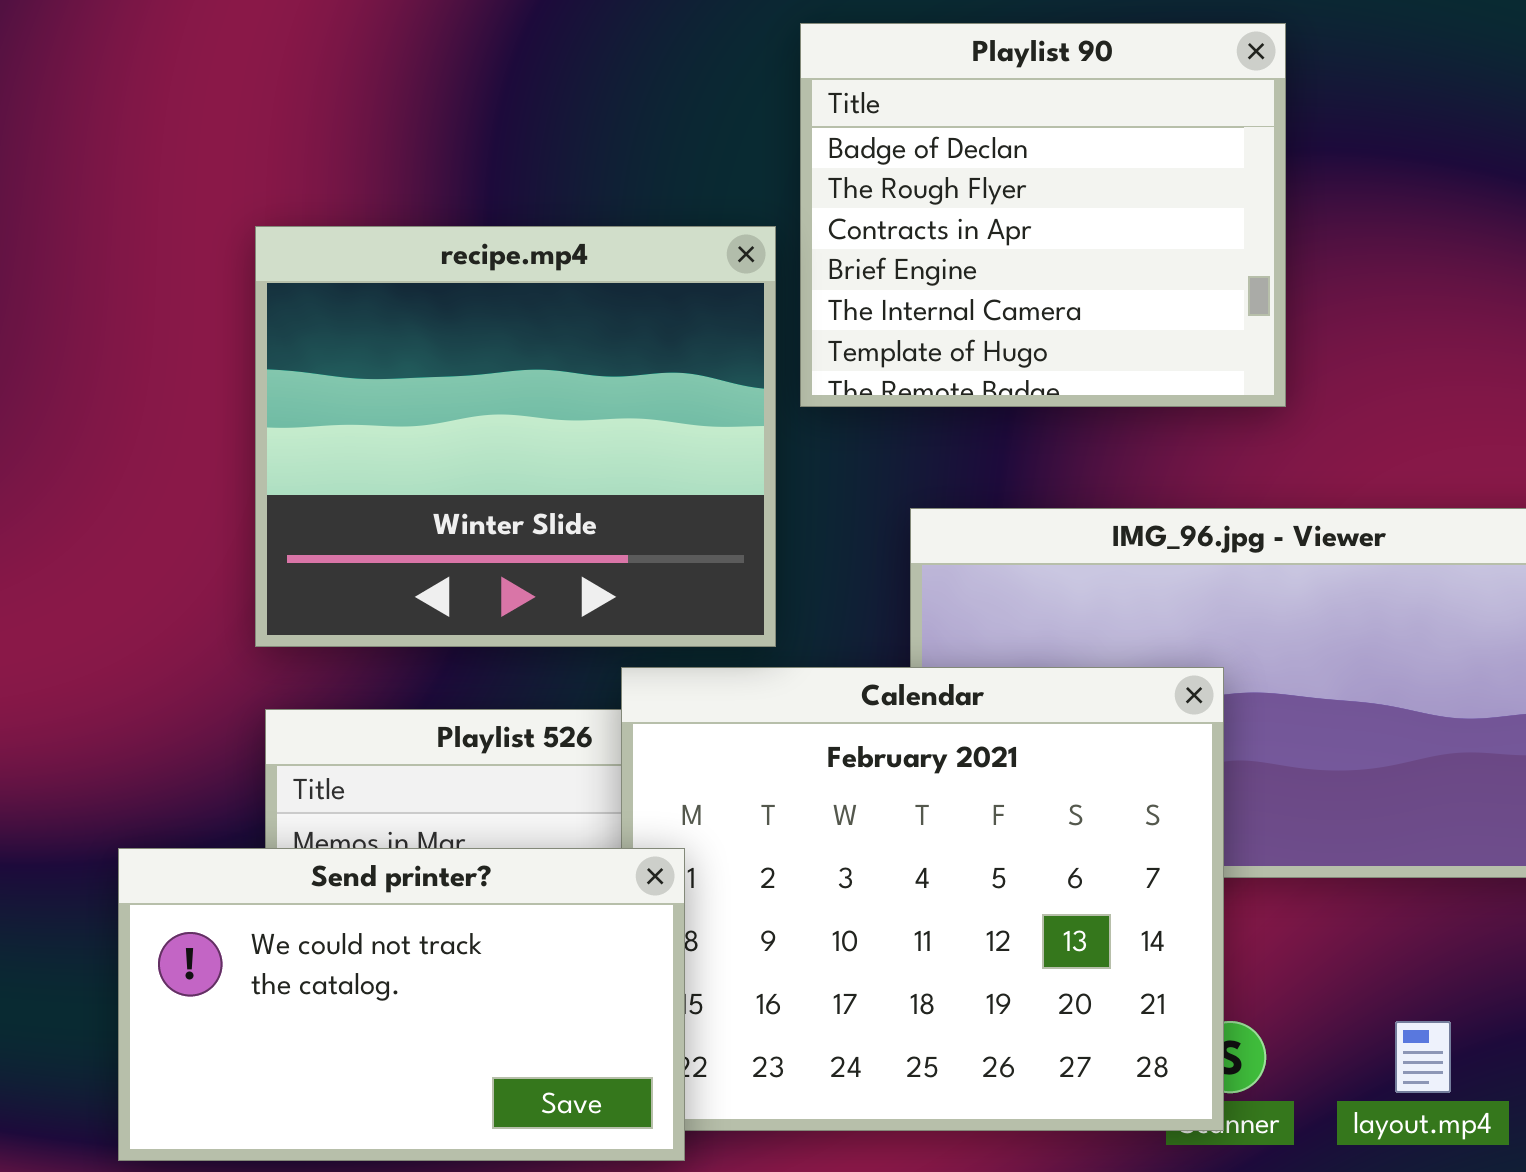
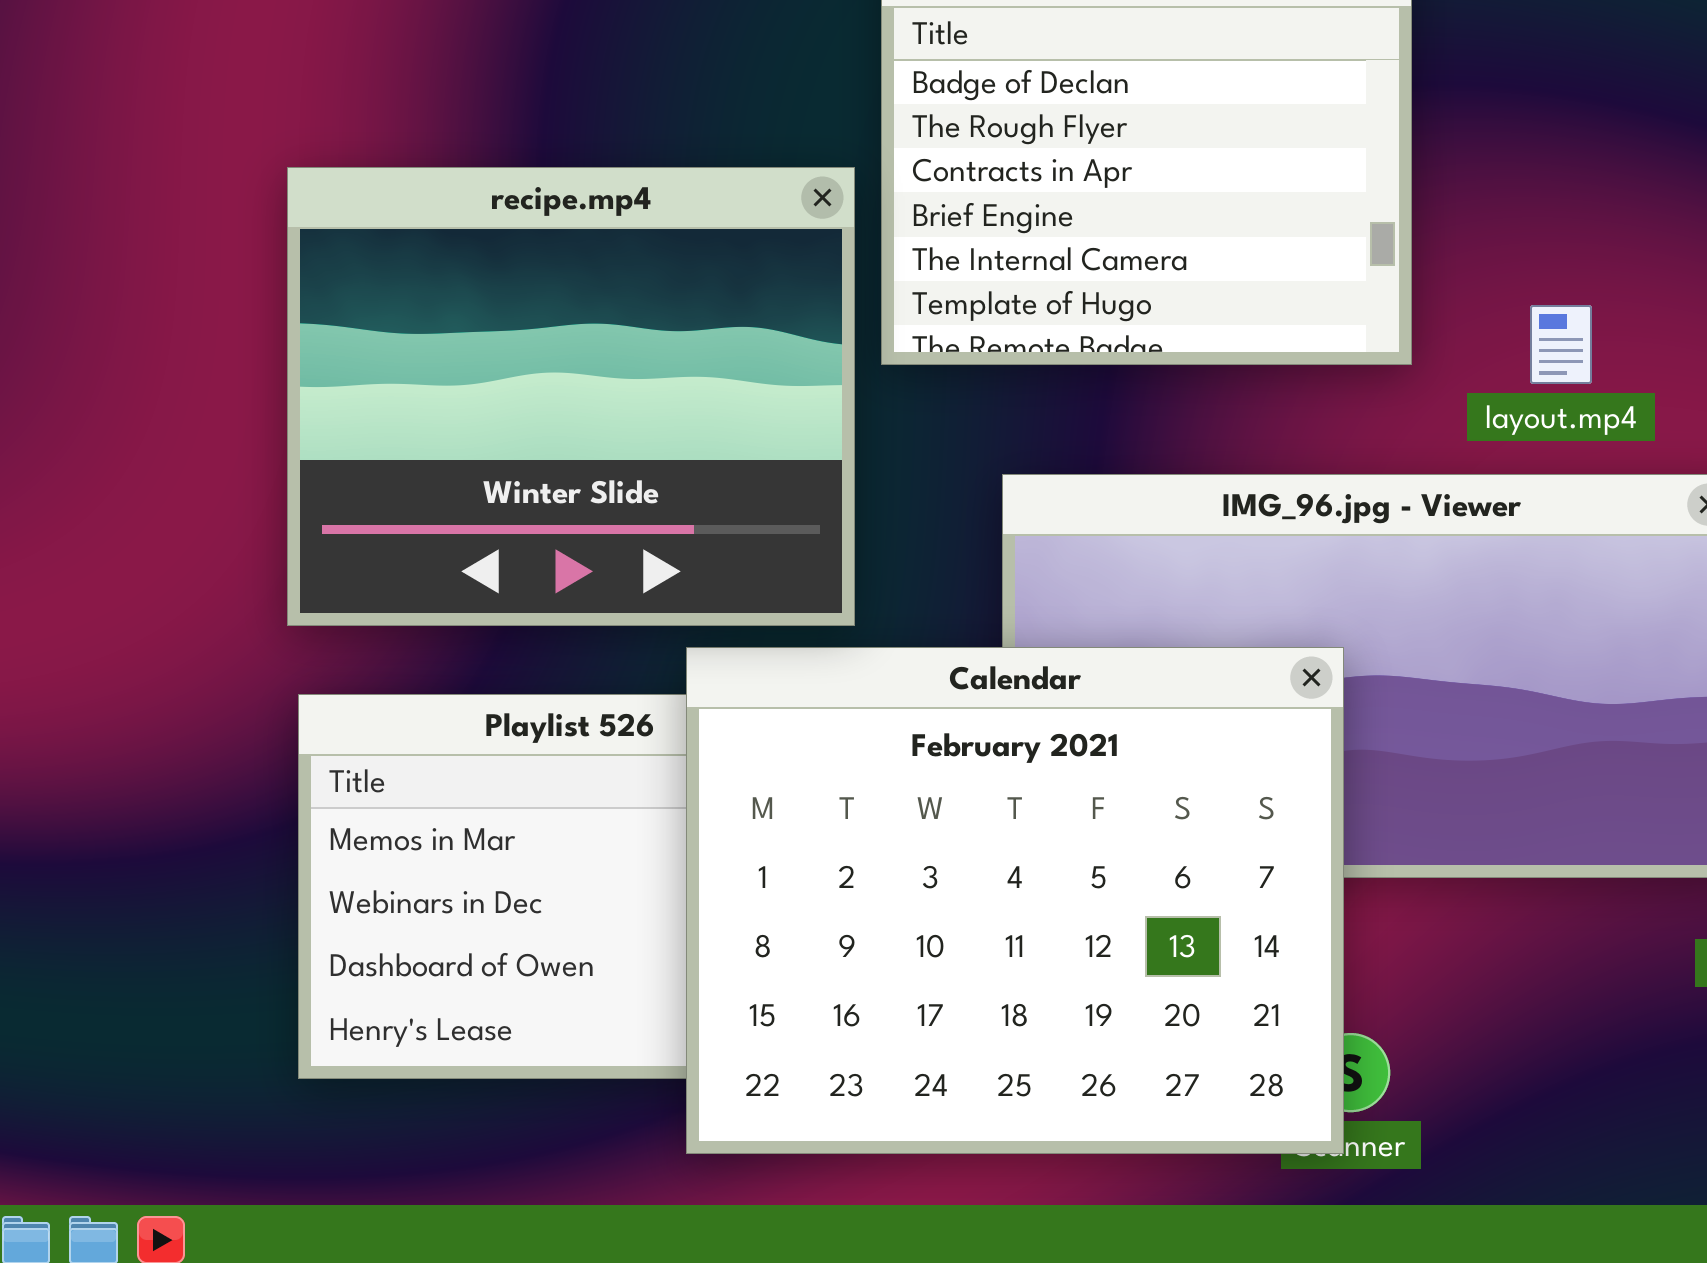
Send printer?: [118,848,685,1161] -> none, closed
layout.mp4: [1395,1021,1451,1093] -> [1530,305,1592,384], moved

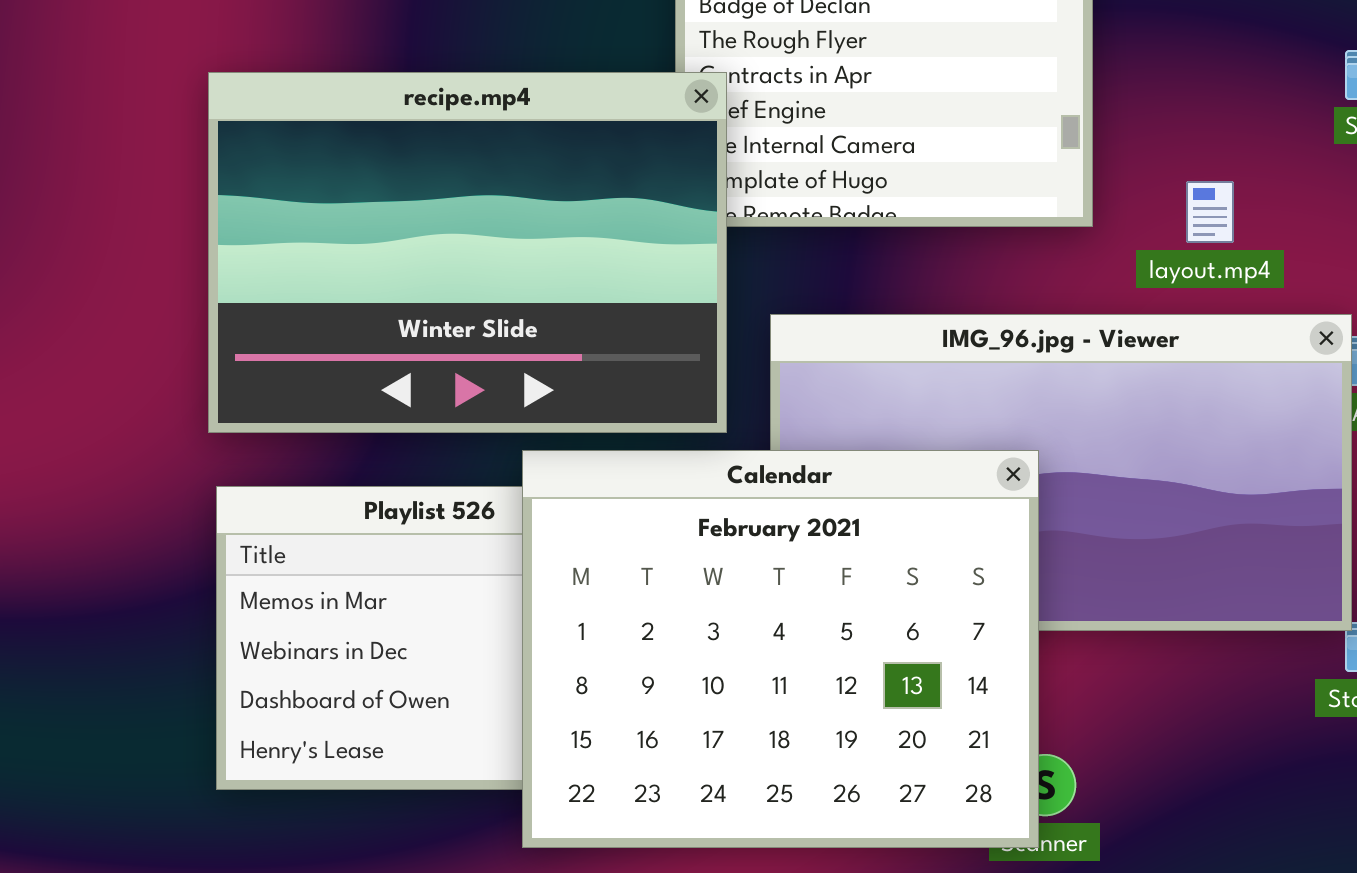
recipe.mp4: [287,167,855,626] -> [208,72,727,433], resized

